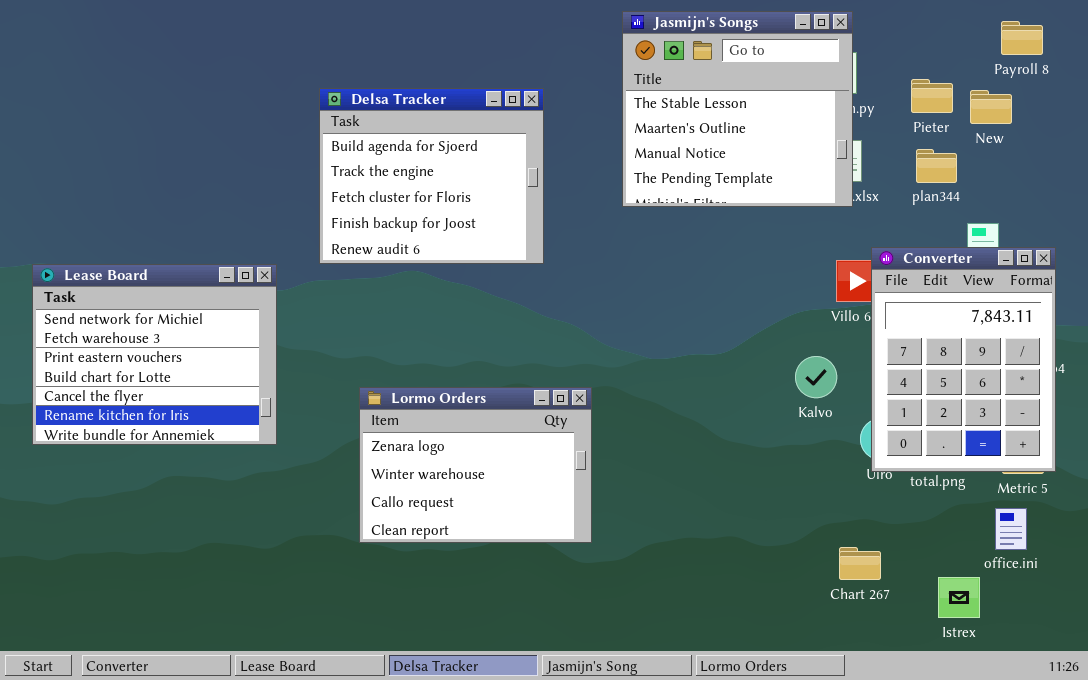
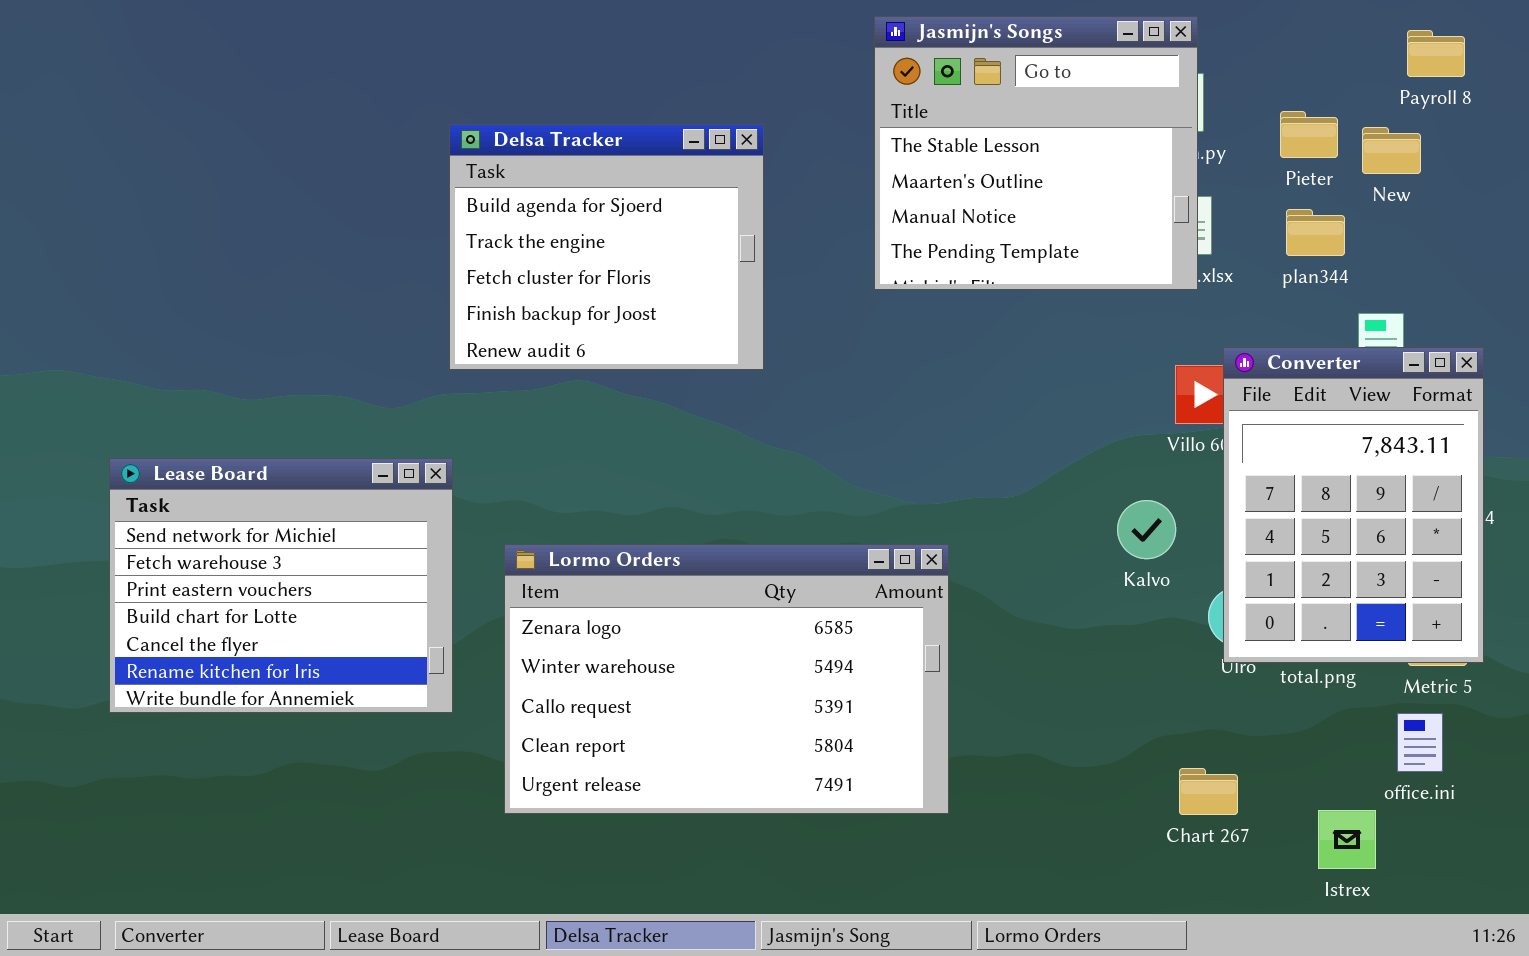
Lease Board: [32,264,277,445] -> [109,458,453,713], moved
Lormo Orders: [359,387,592,543] -> [504,544,949,814], resized

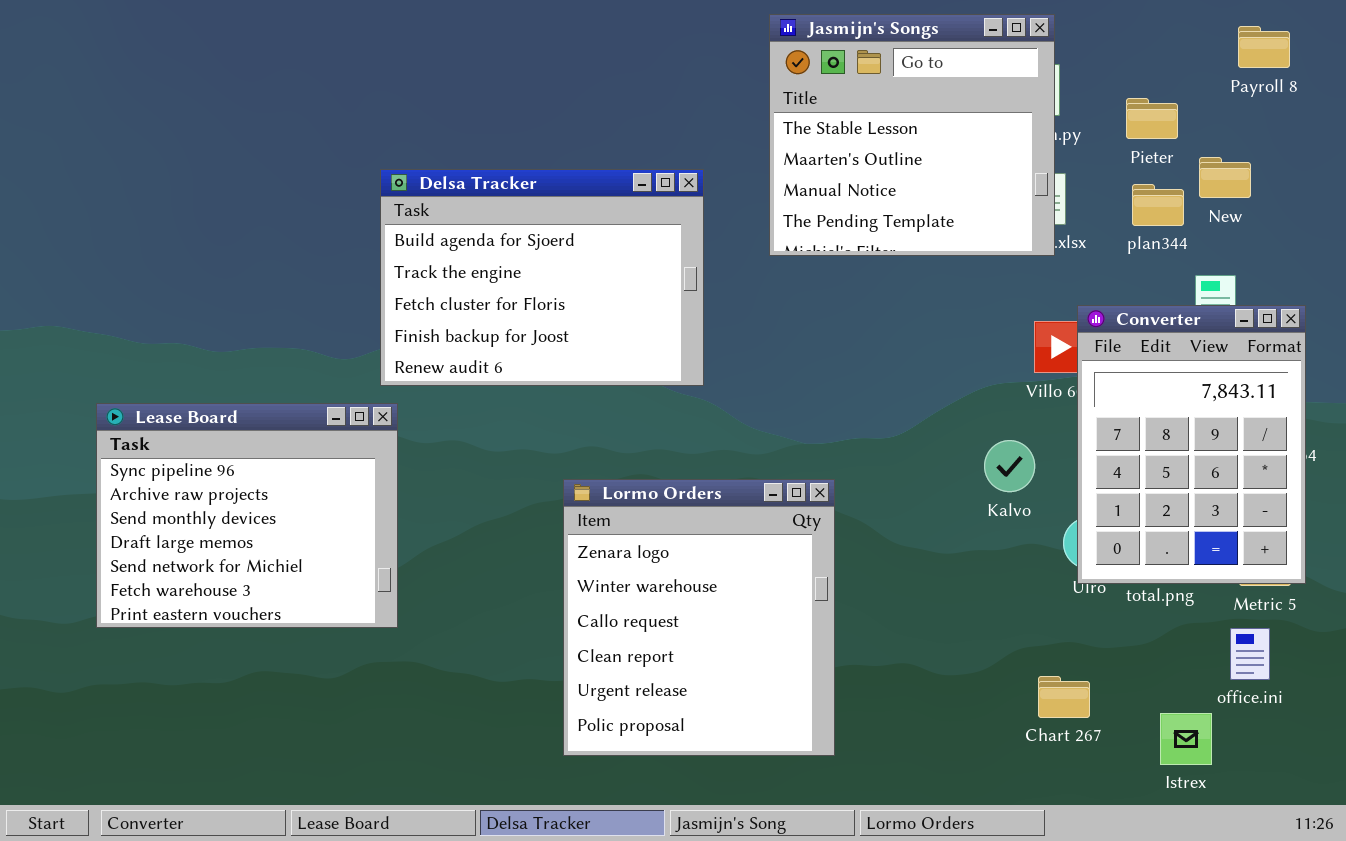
Delsa Tracker: [449,124,764,370] -> [380,169,704,386], moved, resized
New: [1362,127,1421,174] -> [1199,157,1251,198], moved
Lease Board: [109,458,453,713] -> [96,403,398,628], scrolled up 4 rows
Lormo Orders: [504,544,949,814] -> [563,479,835,756], resized

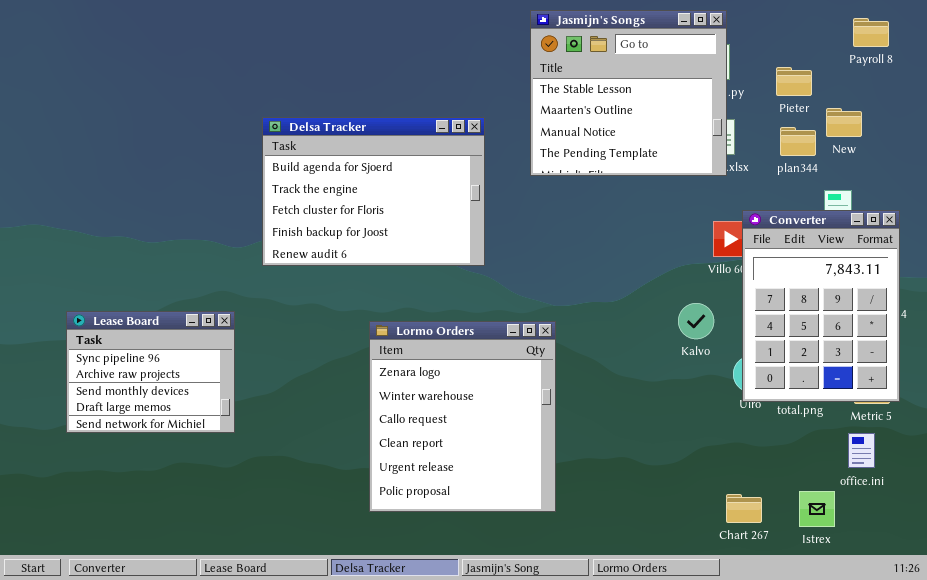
Lease Board: [96,403,398,628] -> [66,311,235,433], resized
Lormo Orders: [563,479,835,756] -> [369,321,556,512], moved
Chart 267: [1038,676,1090,718] -> [726,494,762,523], moved

